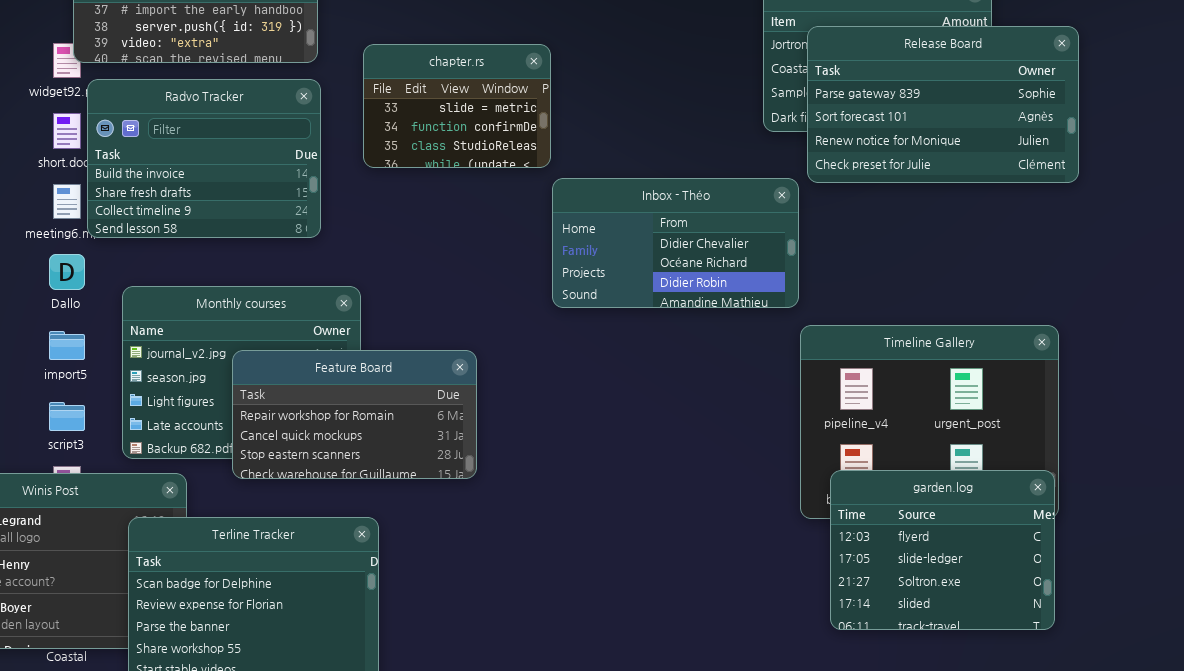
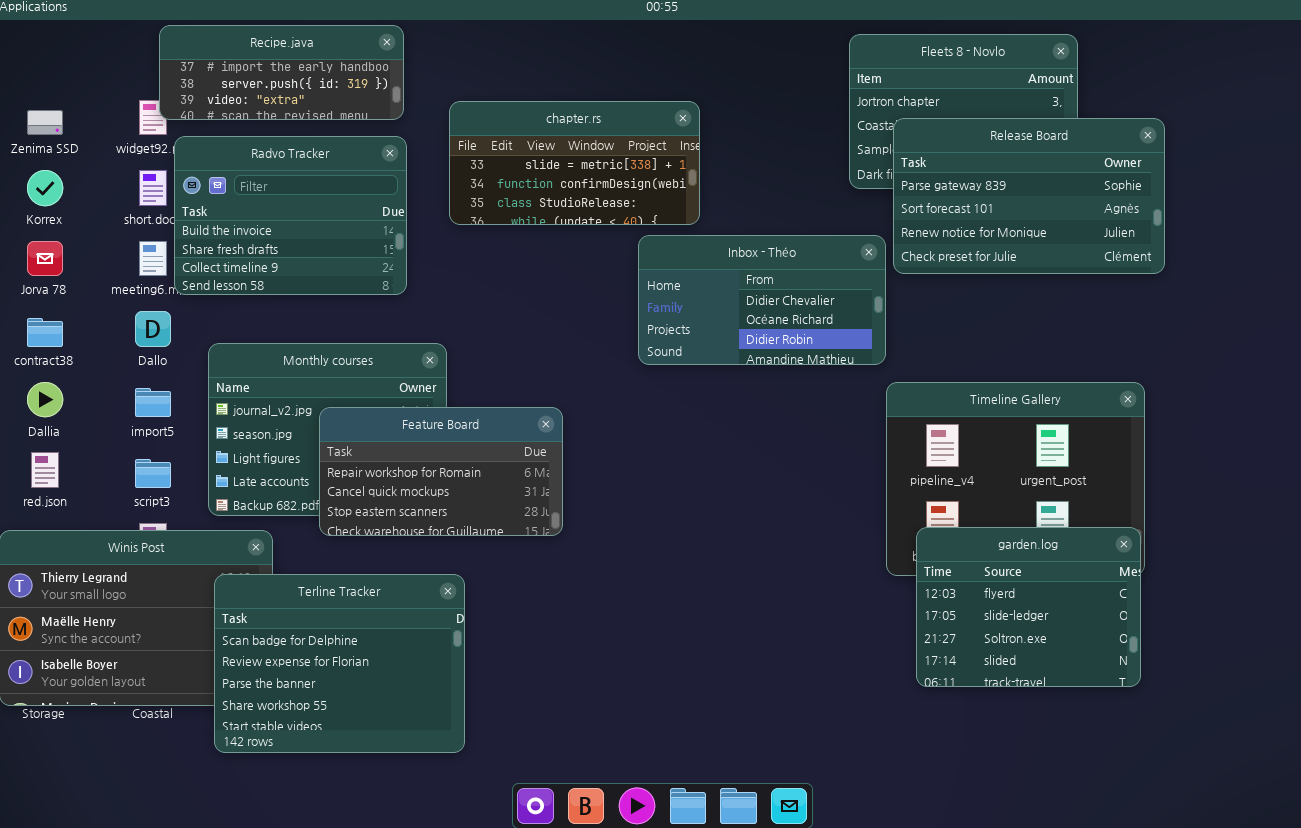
Release Board: [807,26,1079,183] -> [893,118,1165,274], moved
chapter.rs: [363,44,551,168] -> [449,101,700,225], resized

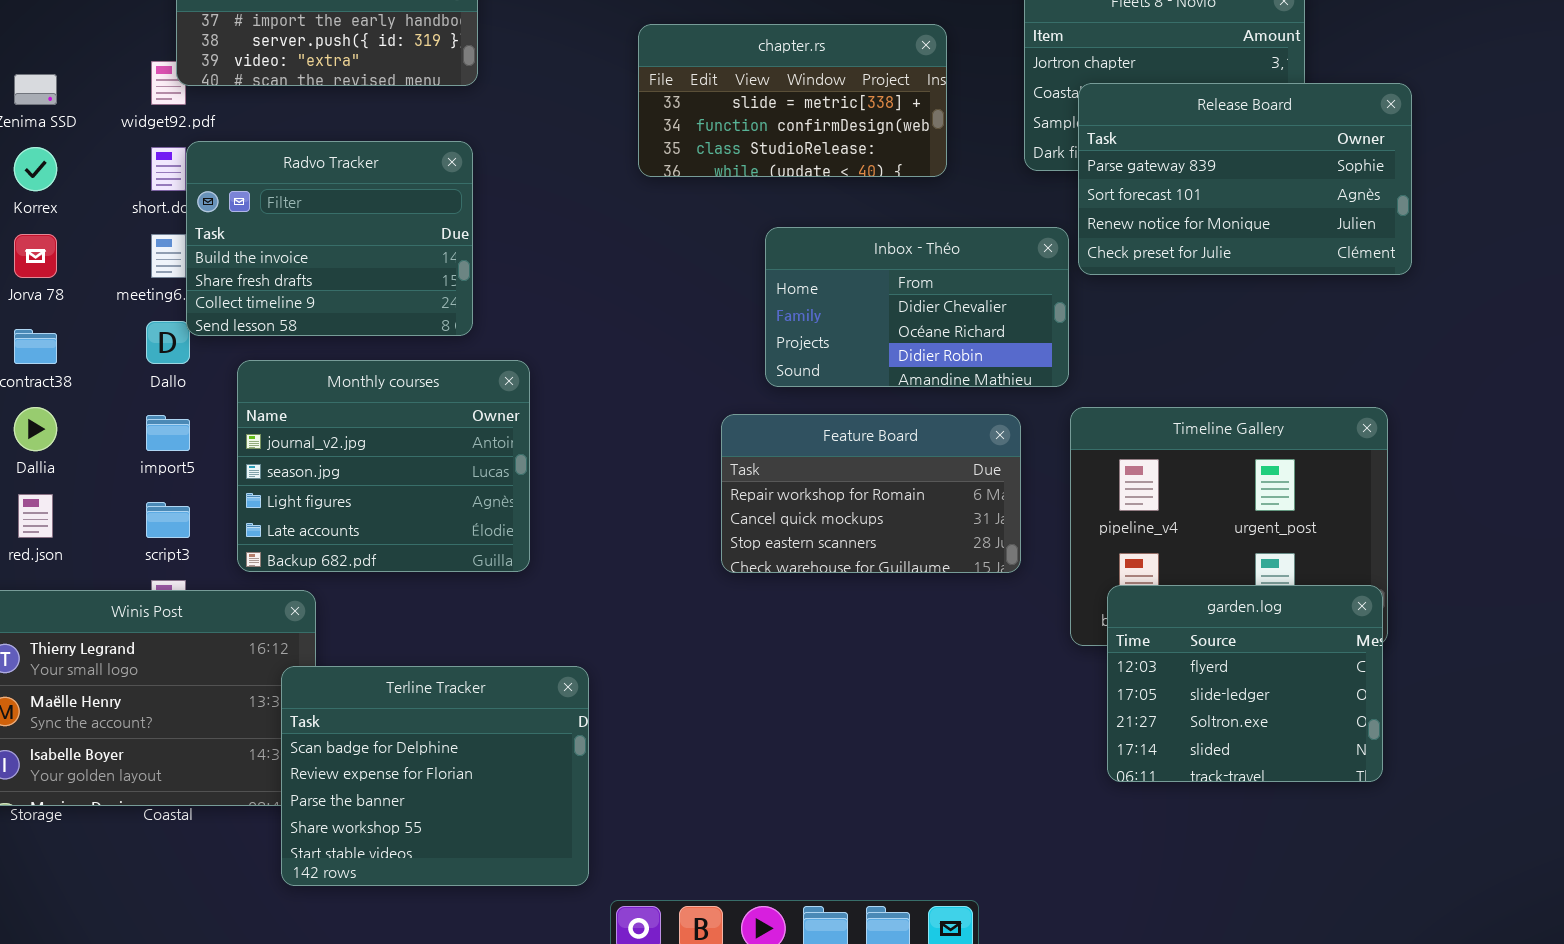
chapter.rs: [449,101,700,225] -> [638,24,947,177], moved
Radvo Tracker: [174,136,407,295] -> [186,141,473,336], moved
Feature Board: [319,407,563,536] -> [721,414,1021,573], moved
Terline Tracker: [214,574,465,753] -> [281,666,589,886], moved

